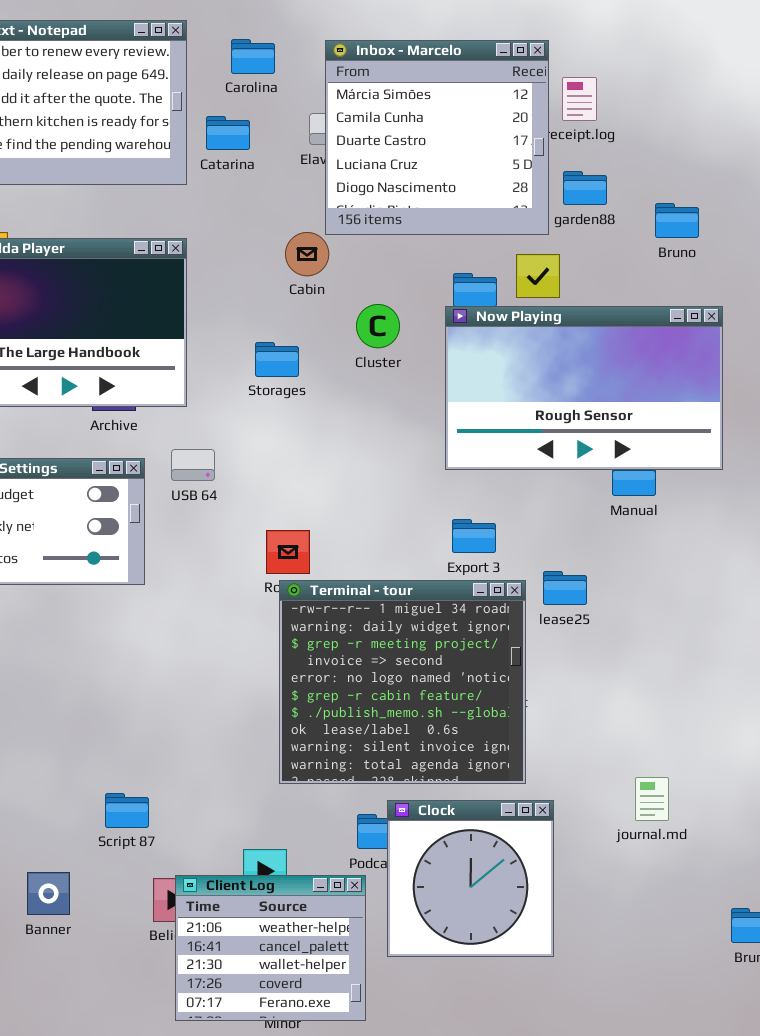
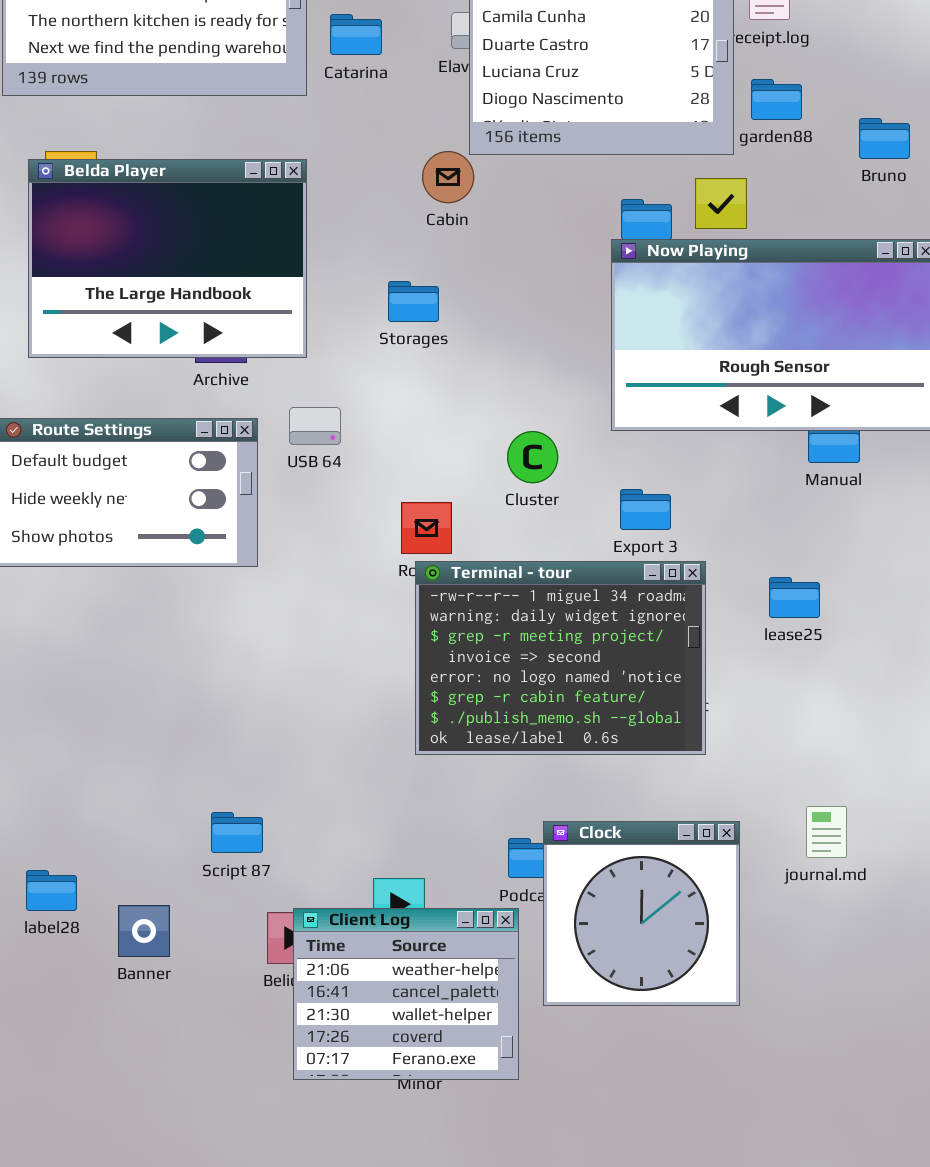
Cluster: [356,304,400,348] -> [507,431,558,483], moved
lease25: [543,571,587,605] -> [769,577,820,618], moved
Terminal - tour: [279,580,526,784] -> [415,561,706,755], resized
journal.md: [635,777,669,821] -> [806,806,847,858], moved

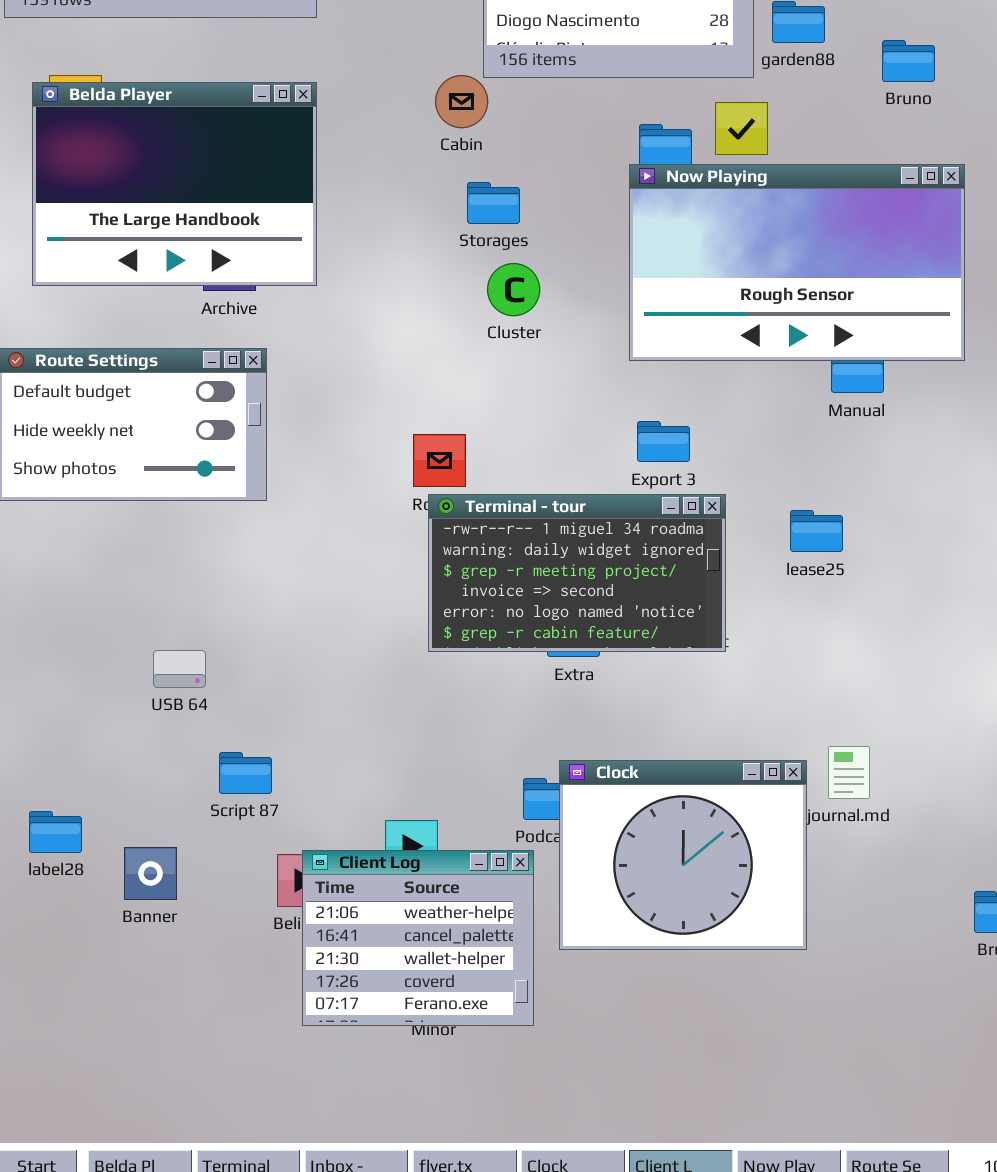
Storages: [388,281,439,322] -> [467,182,520,224], moved
USB 64: [289,407,341,445] -> [153,650,206,688], moved
Cluster: [507,431,558,483] -> [487,263,540,316], moved
Terminal - tour: [415,561,706,755] -> [428,494,726,652], resized
Clock: [543,821,740,1006] -> [559,760,807,950], resized

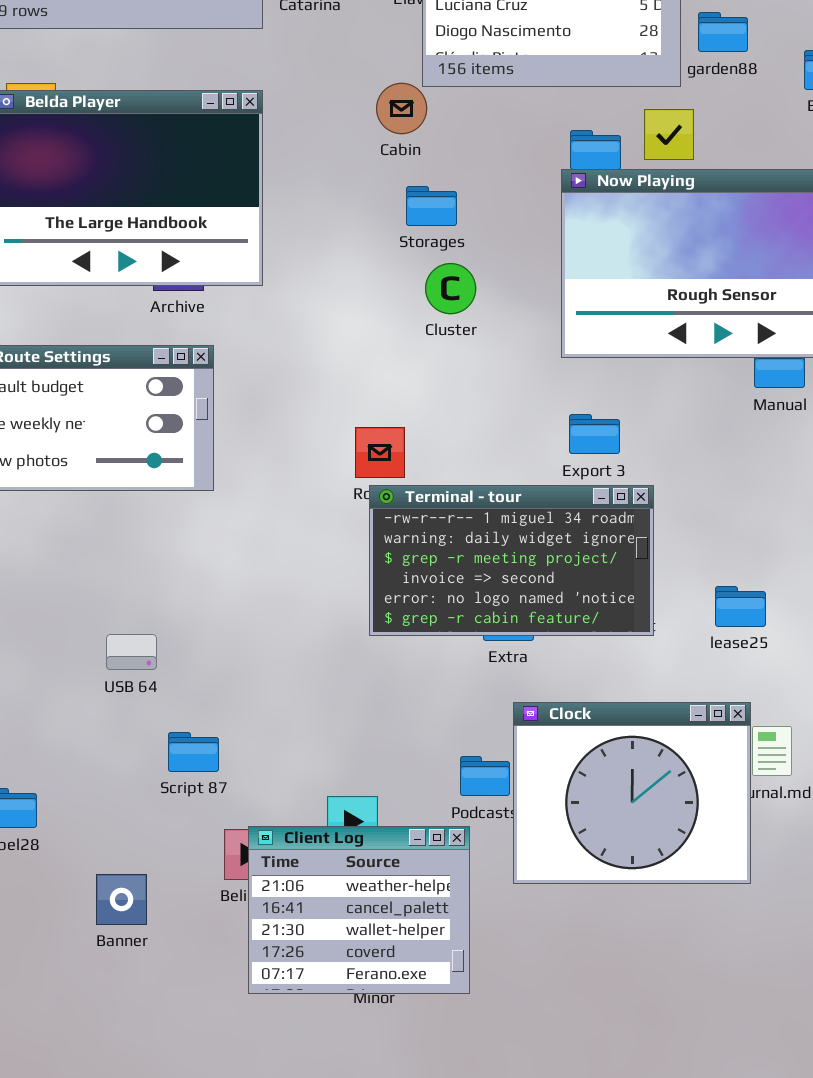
lease25: [790,510,843,552] -> [715,586,766,627], moved
Clock: [559,760,807,950] -> [513,702,751,884], moved
Banner: [124,847,177,900] -> [96,874,147,925], moved

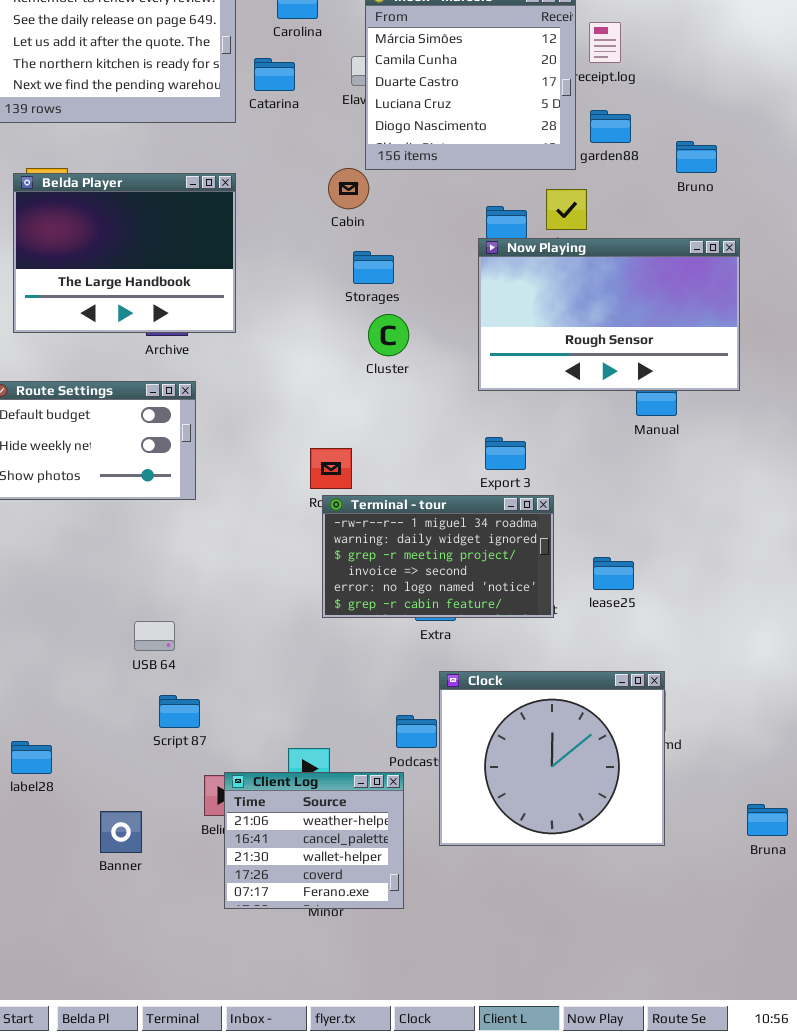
lease25: [715,586,766,627] -> [593,557,634,590], moved
USB 64: [106,634,157,670] -> [134,621,175,651], moved
Clock: [513,702,751,884] -> [439,671,665,846], resized

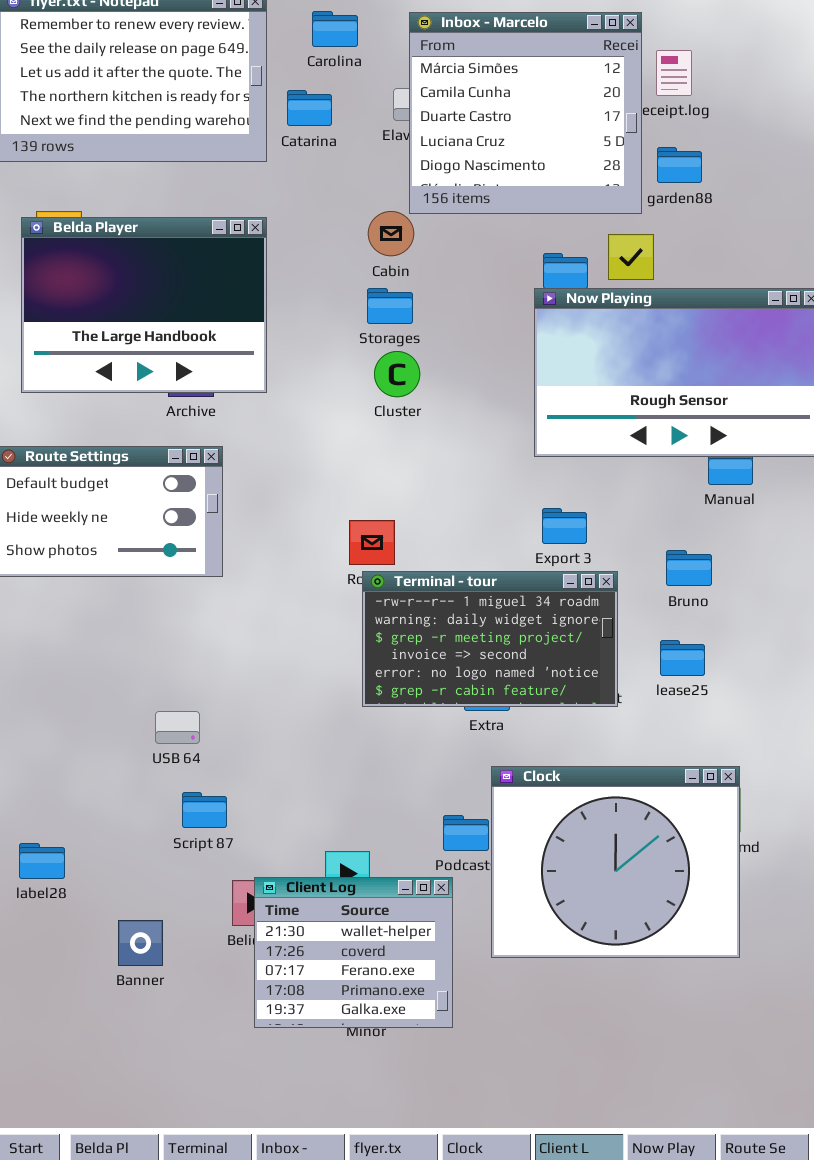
Bruno: [676,141,717,173] -> [666,550,712,586], moved
Storages: [353,251,394,284] -> [367,288,413,324], moved
Cluster: [368,314,409,356] -> [374,351,420,397], moved
Client Log: [224,772,404,909] -> [254,877,453,1028], scrolled down 2 rows

